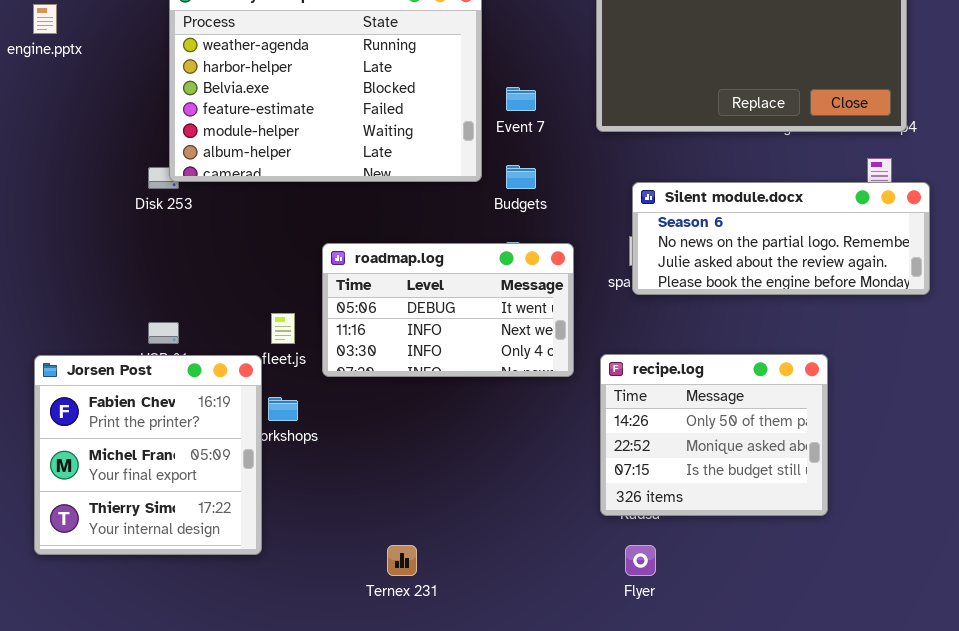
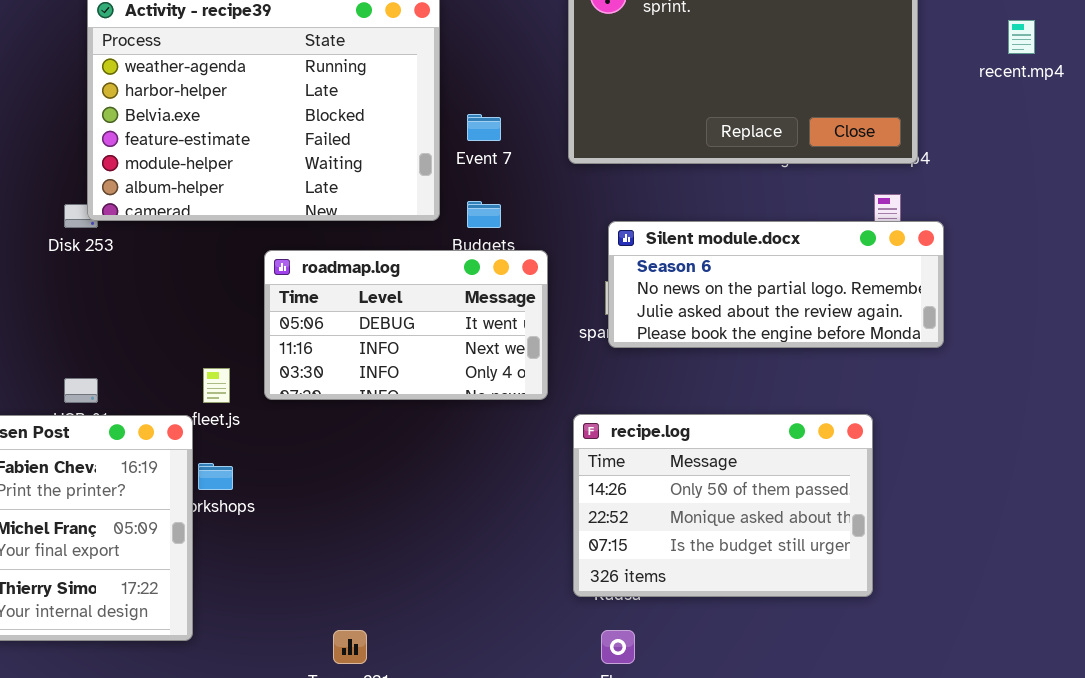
roadmap.log: [322,243,574,377] -> [264,250,548,400], moved
recipe.log: [600,354,828,516] -> [573,414,873,597], resized

